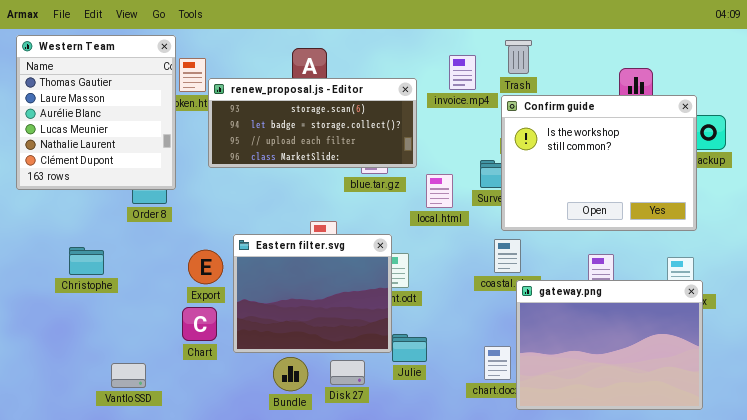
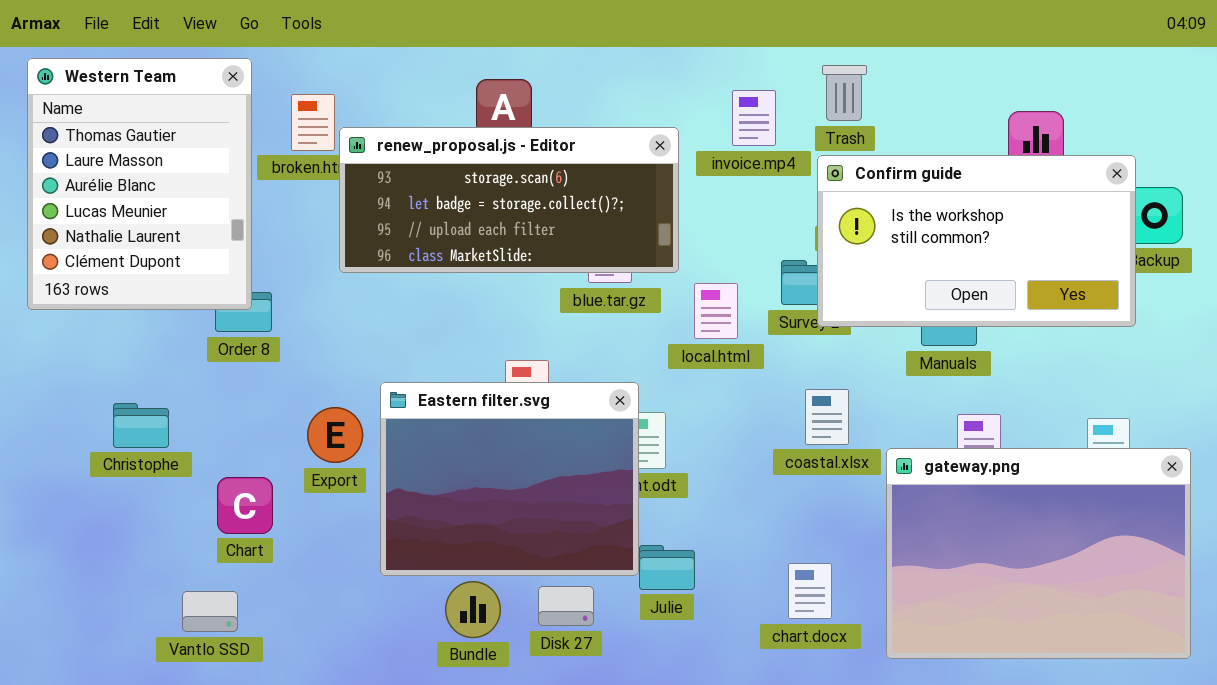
Western Team: [16,35,176,190] -> [27,58,252,310], resized
Confirm guide: [501,95,697,231] -> [817,155,1136,327], resized
gateway.png: [516,280,703,410] -> [886,448,1191,659], moved
Chart: [182,307,217,341] -> [217,477,273,534], moved

